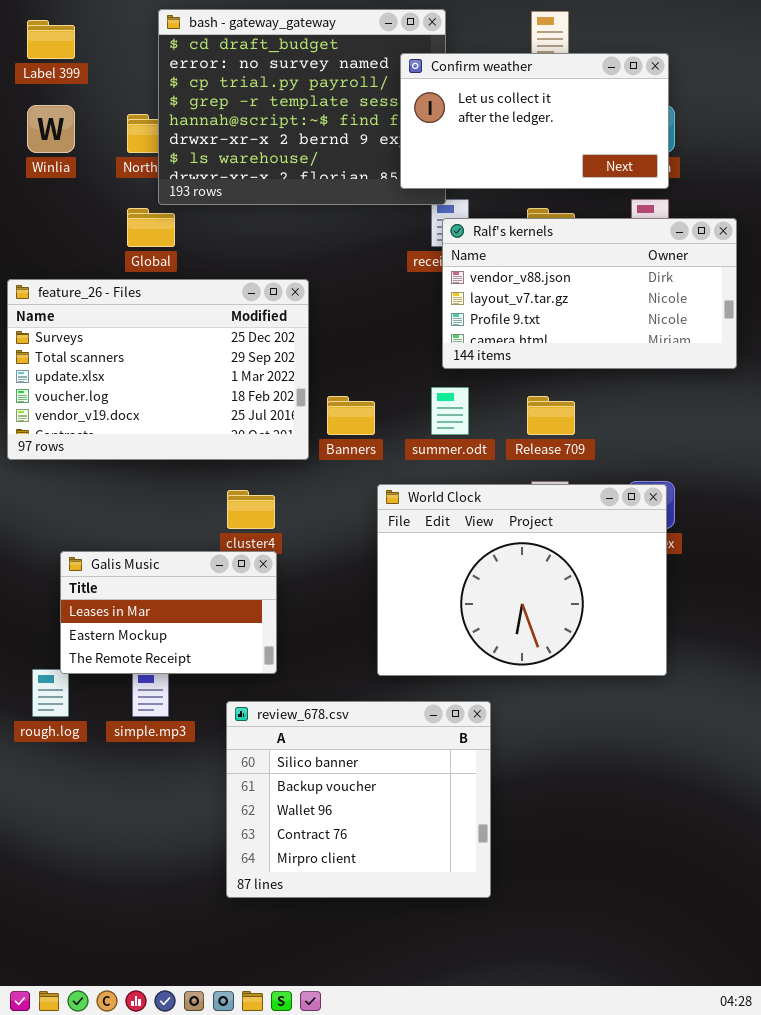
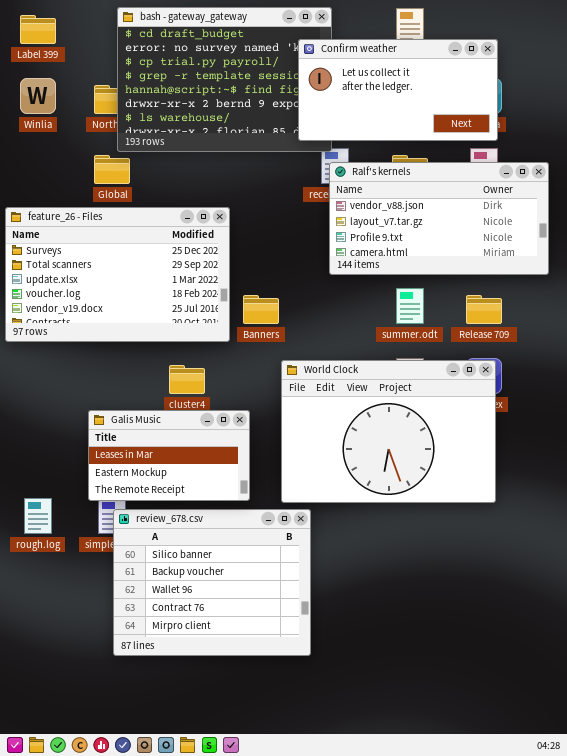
summer.odt: [431,387,469,435] -> [396,288,424,324], moved
Release 709: [527,396,575,435] -> [466,295,502,324], moved
Galis Music: [60,551,277,674] -> [88,410,250,501], moved
review_678.csv: [226,701,491,898] -> [113,509,311,656], moved

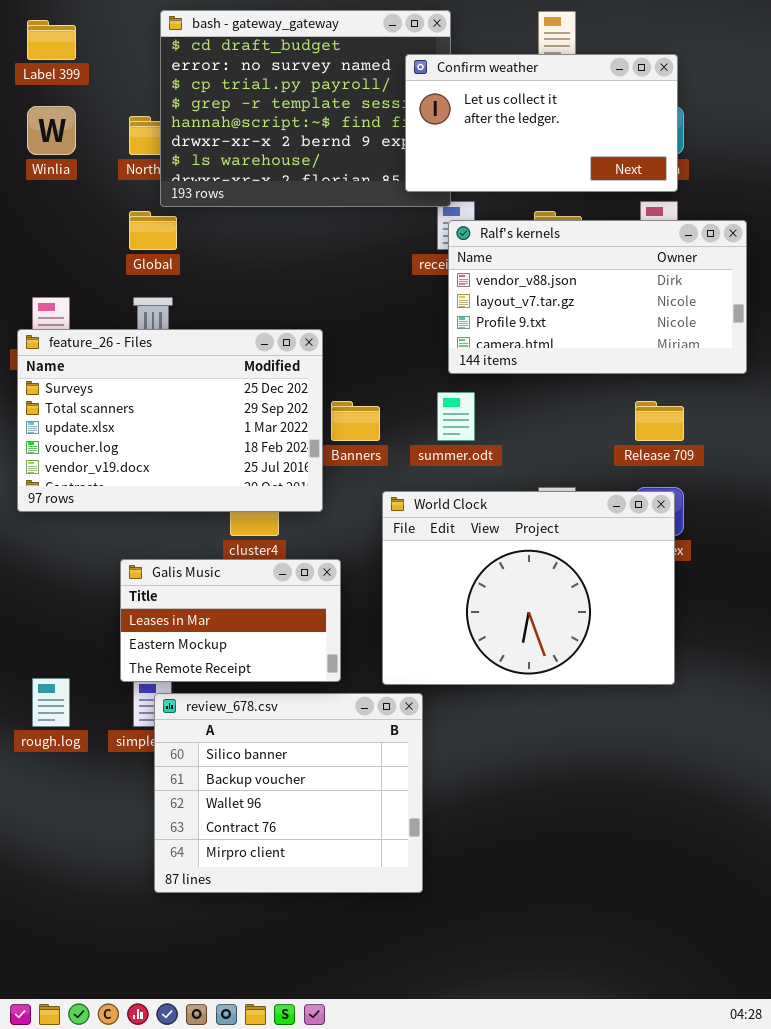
feature_26 - Files: [5,207,230,342] -> [17,329,323,512], moved
summer.odt: [396,288,424,324] -> [437,392,475,441], moved

